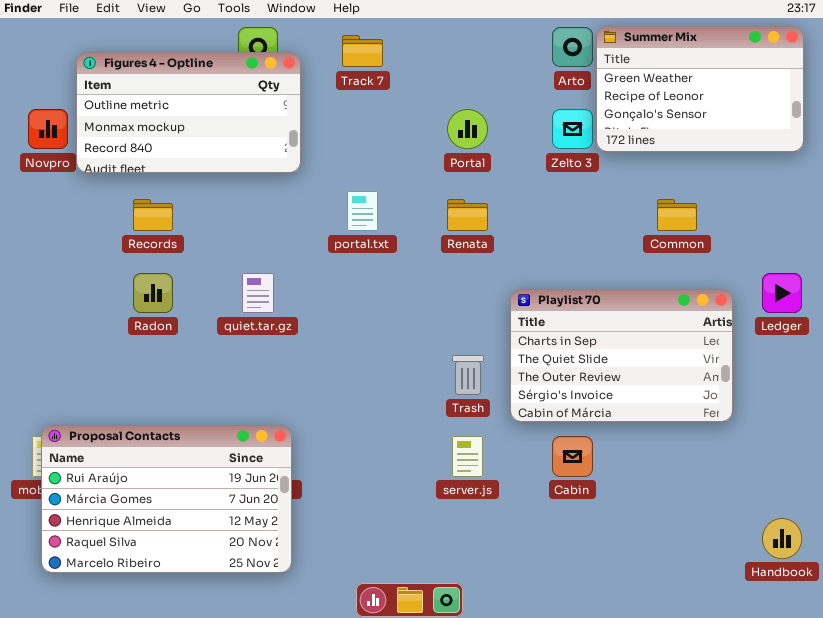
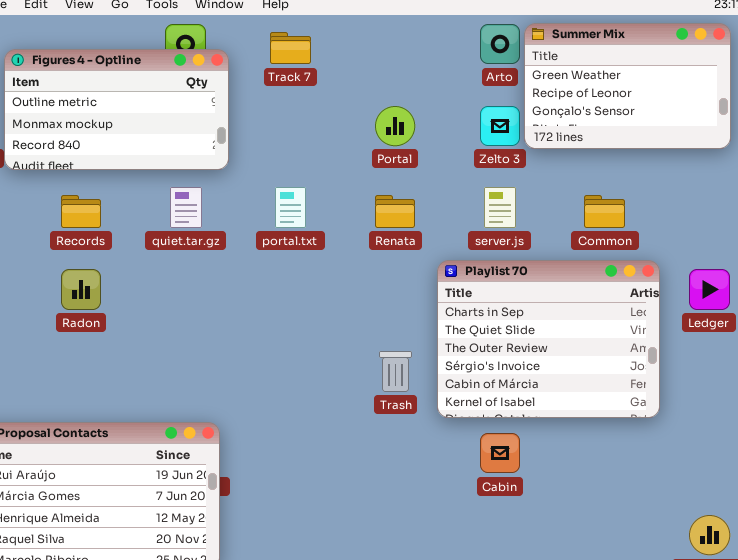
quiet.tar.gz: [242,273,274,313] -> [170,187,202,228], moved
Playlist 70: [510,289,733,422] -> [437,260,660,418], resized
server.js: [452,436,483,477] -> [484,187,516,228], moved

